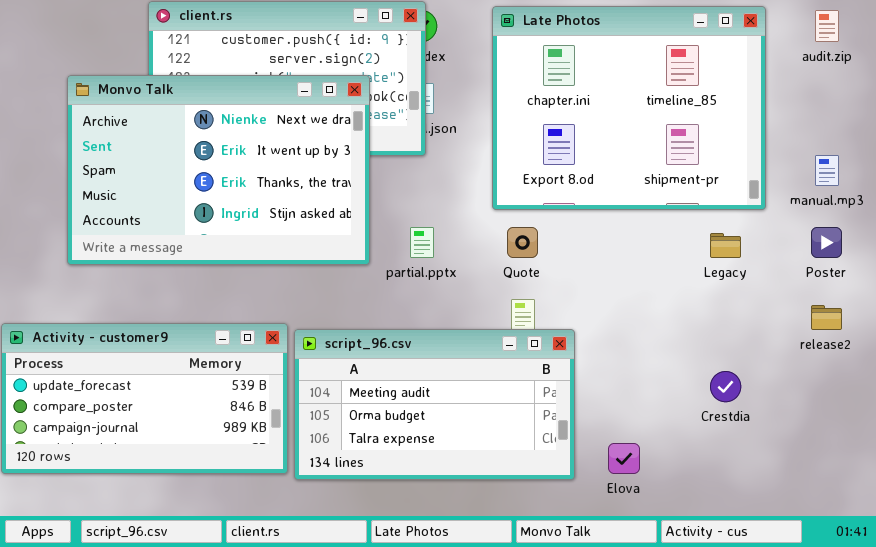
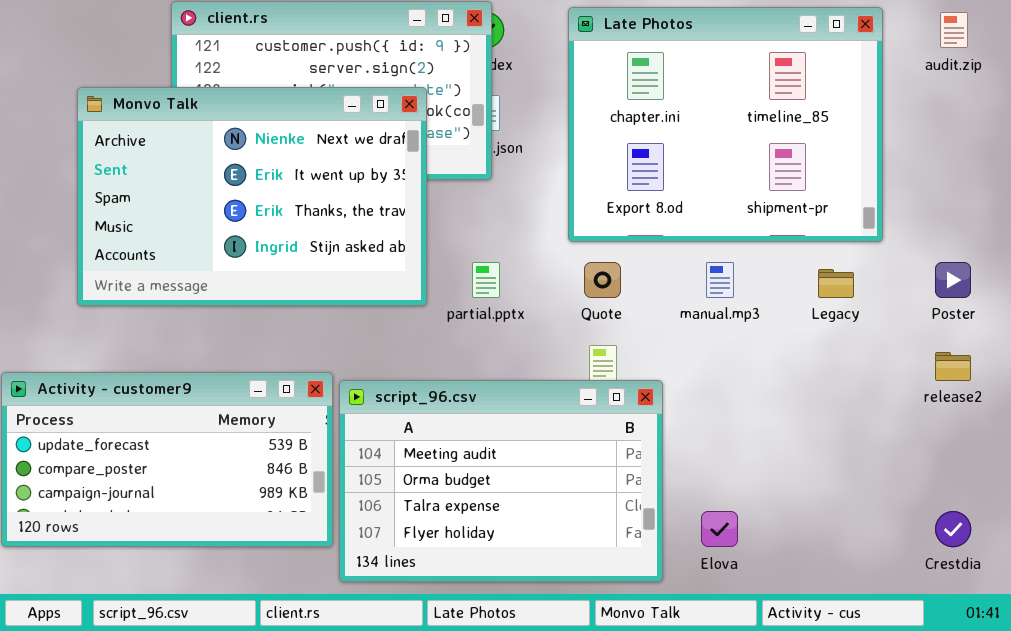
manual.mp3: [815,155,839,186] -> [706,262,734,298], moved
script_96.csv: [294,329,575,480] -> [339,380,663,582], resized
Crestdia: [710,371,741,402] -> [935,511,971,547], moved

